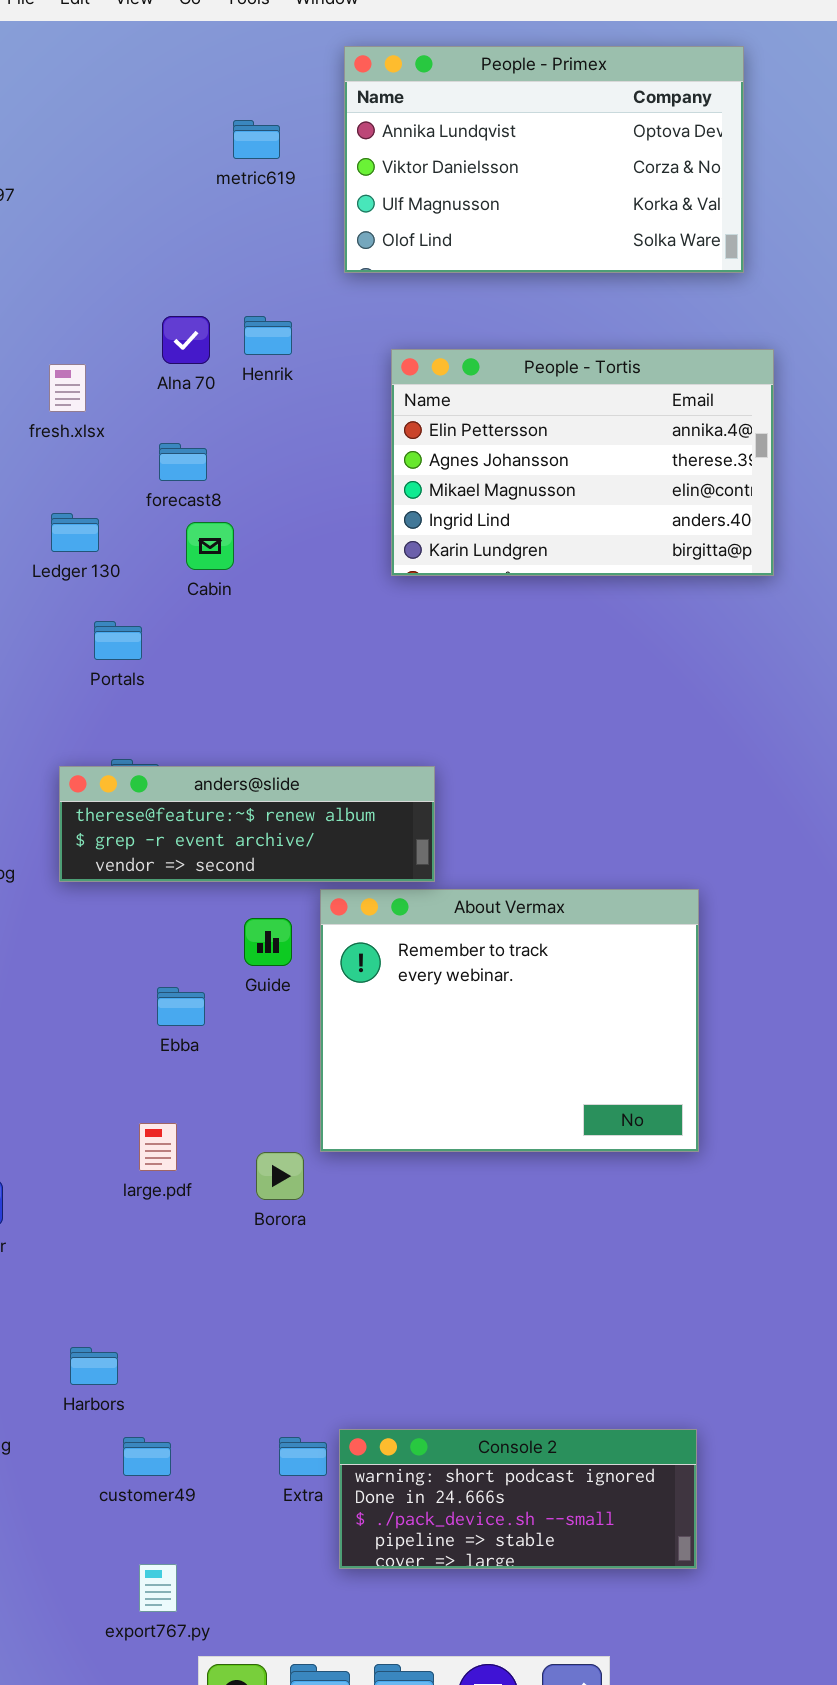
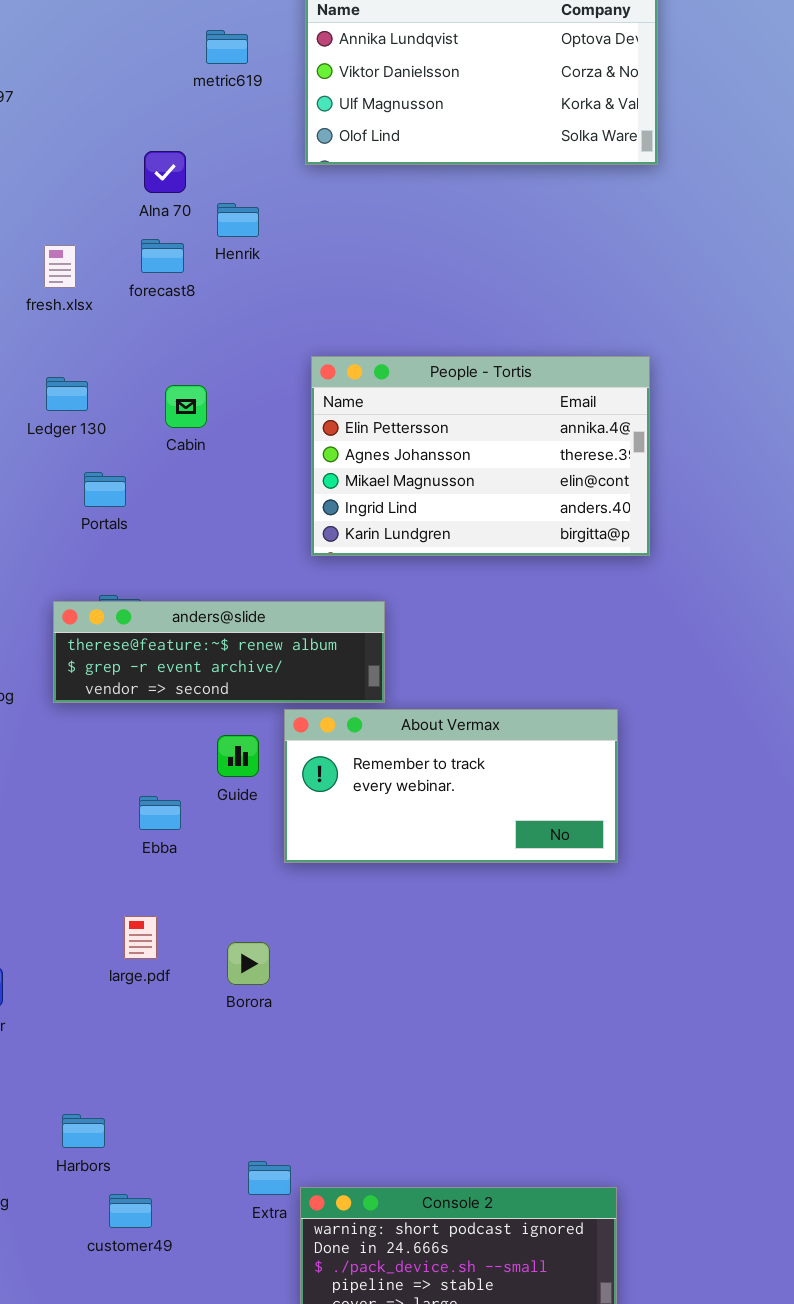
Alna 70: [162,316,210,364] -> [144,151,186,193], moved
People - Tortis: [391,349,774,576] -> [311,356,650,556], moved
forecast8: [159,443,207,481] -> [141,239,184,273], moved
About Vermax: [320,889,699,1152] -> [284,709,618,863], resized
Extra: [279,1437,327,1476] -> [248,1161,291,1195], moved

